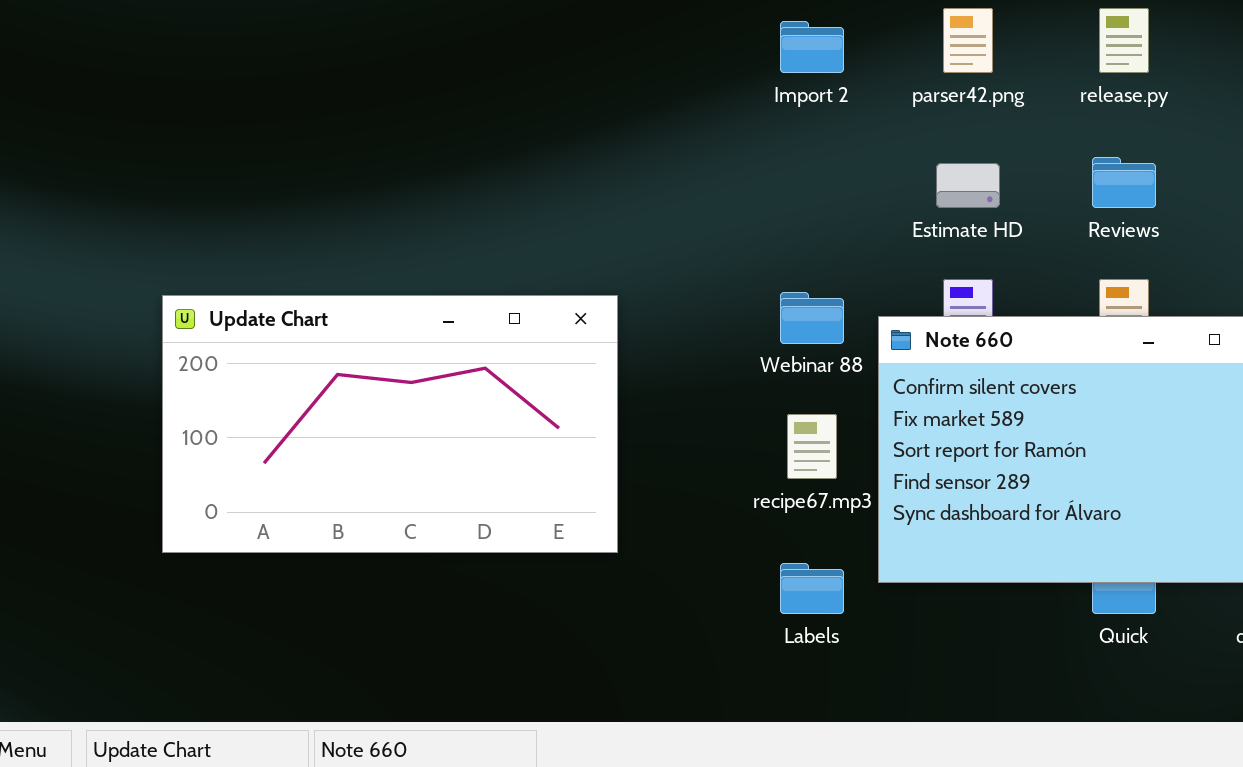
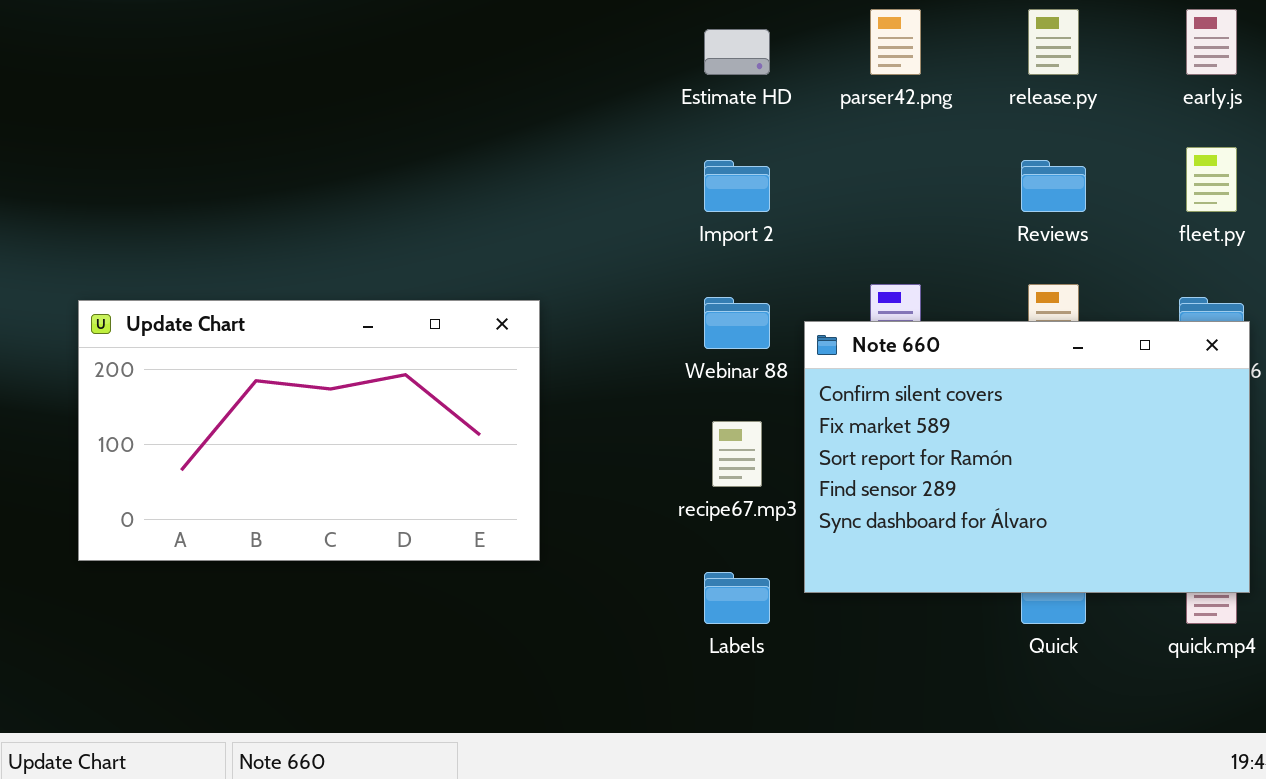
Import 2: [780,21,844,73] -> [704,160,770,212], moved
Estimate HD: [936,163,1000,208] -> [704,29,770,75], moved

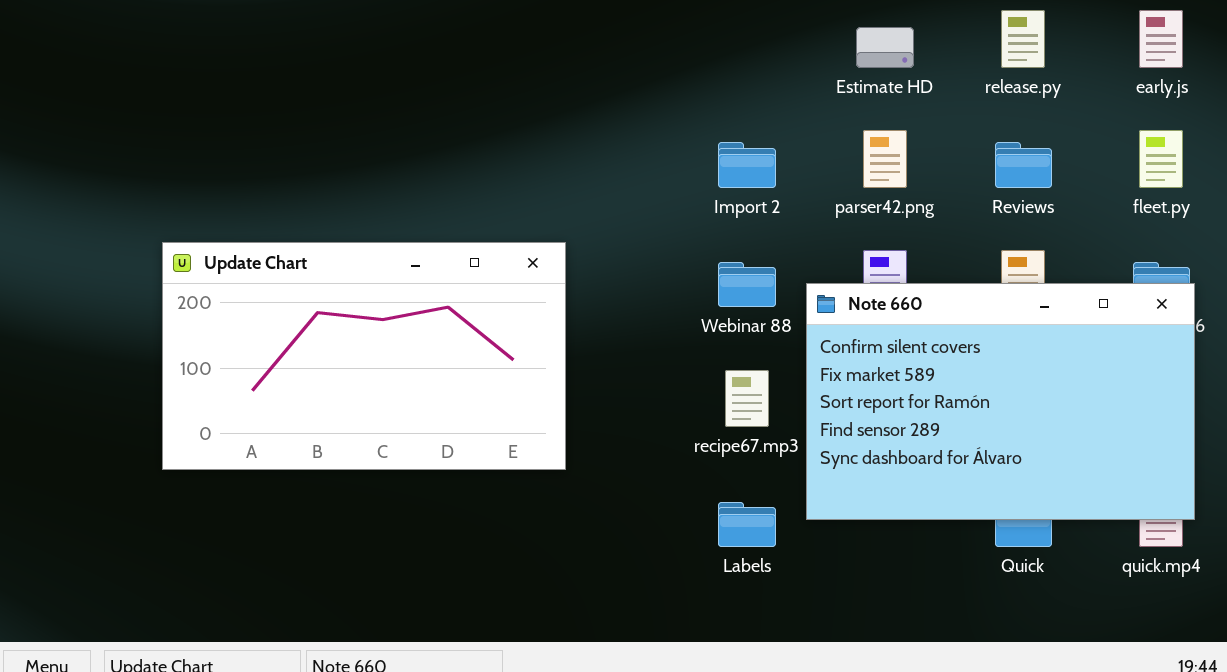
parser42.png: [870,9,921,75] -> [863,130,907,188], moved
Estimate HD: [704,29,770,75] -> [856,27,914,68], moved
Update Chart: [78,300,540,561] -> [162,242,566,470], moved

